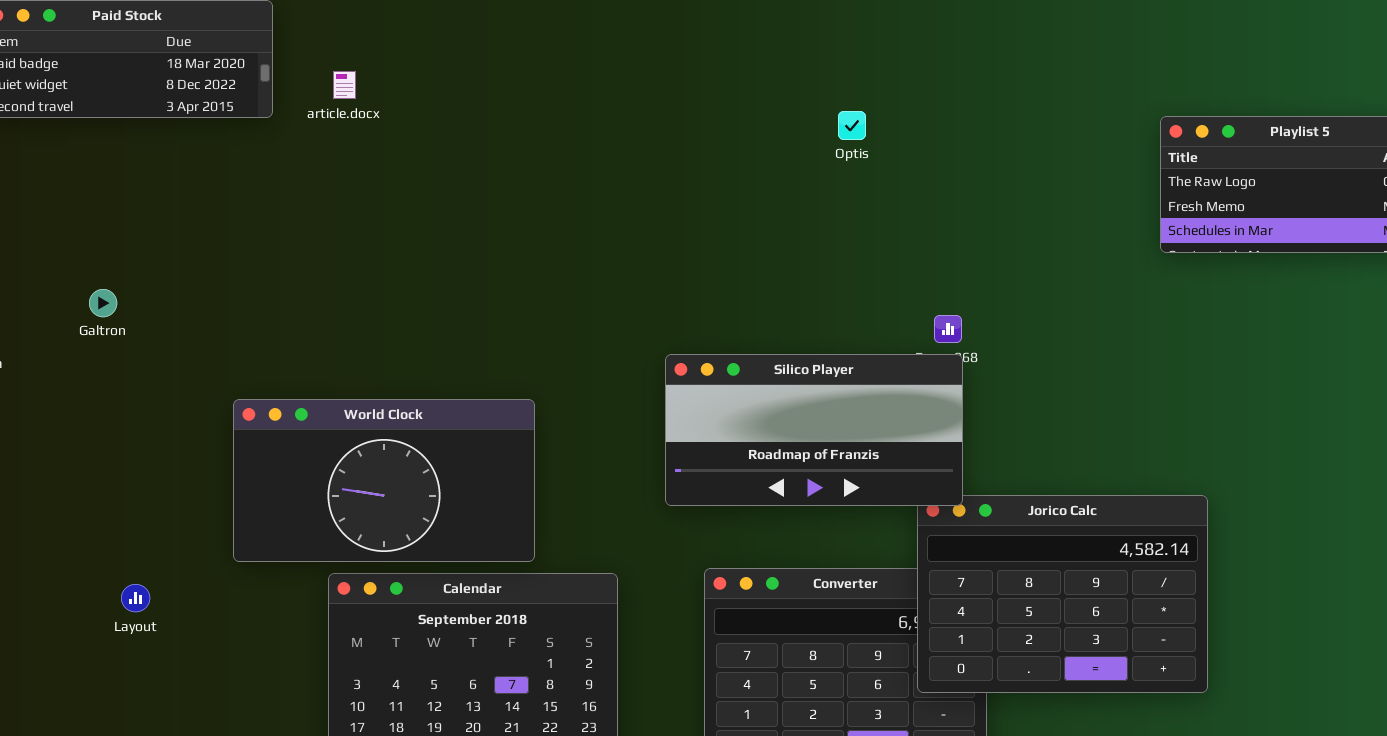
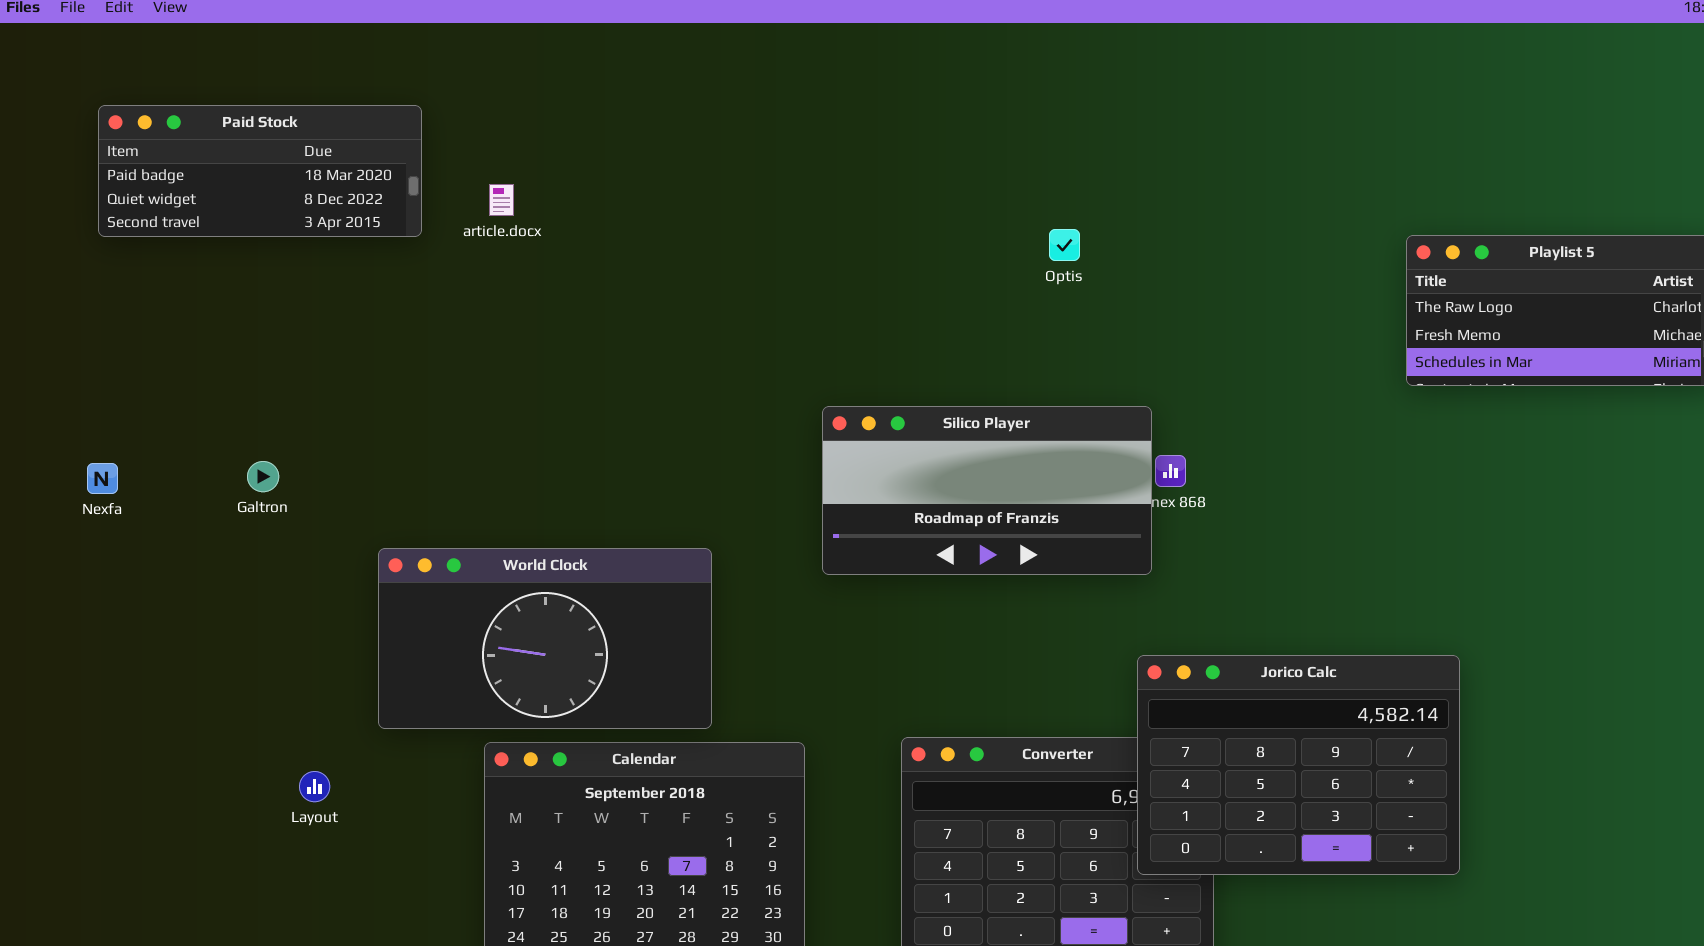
Galtron: [89,289,117,317] -> [247,461,279,492], moved
Silico Player: [665,354,963,506] -> [822,406,1152,575], moved
Layout: [121,584,150,612] -> [299,771,330,802], moved

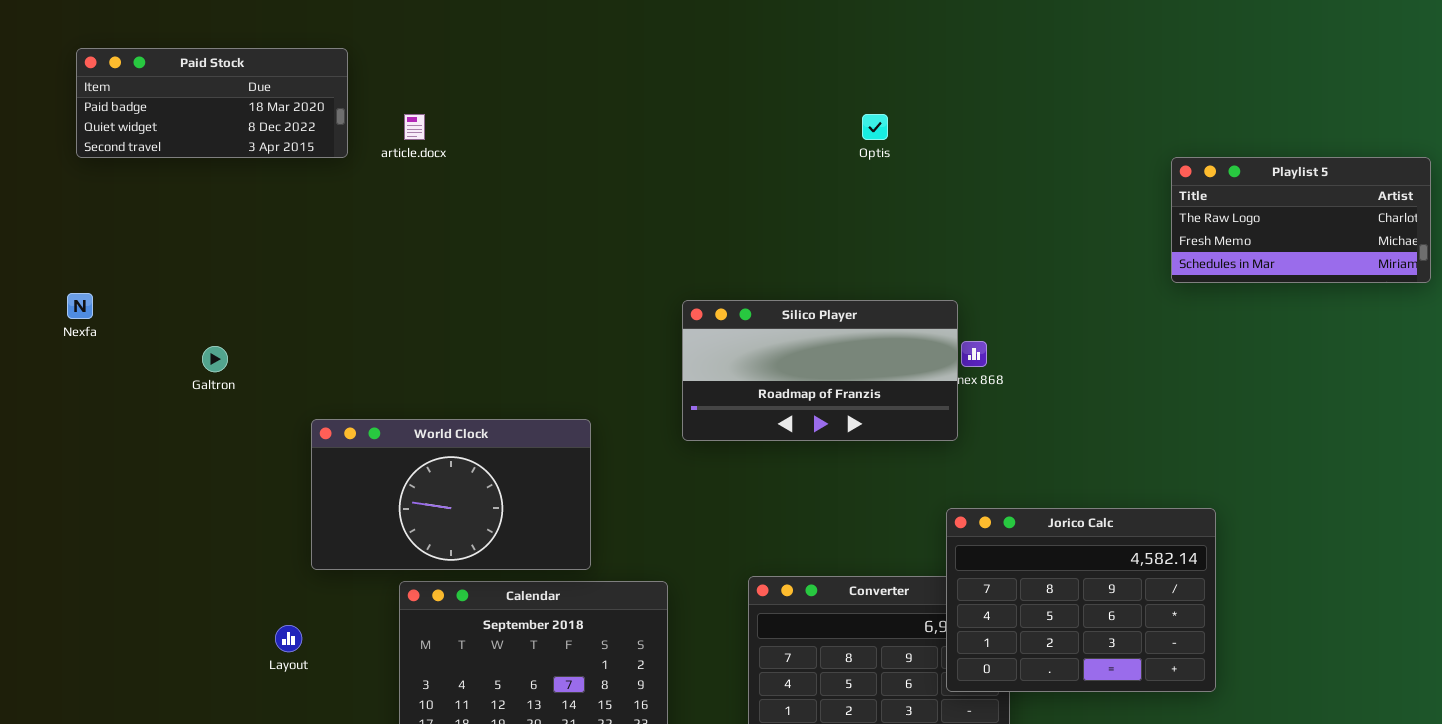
Optis: [1049,229,1080,261] -> [862,114,888,140], moved
Nexfa: [87,463,118,494] -> [67,293,93,319], moved
Layout: [299,771,330,802] -> [275,625,302,652], moved

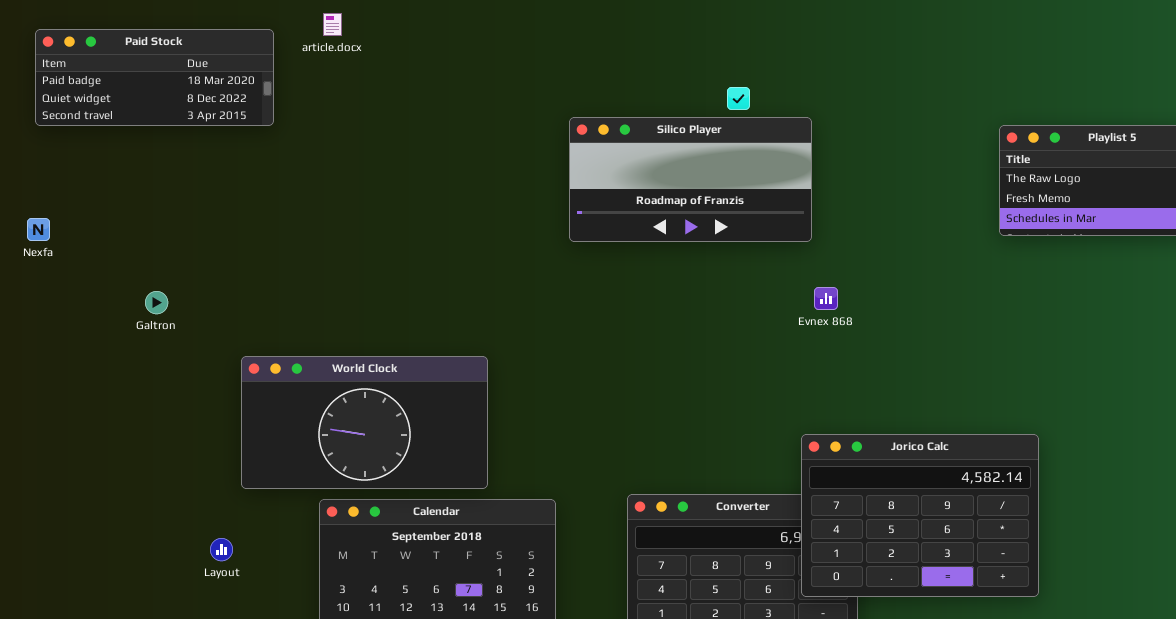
article.docx: [404,114,425,140] -> [323,13,342,36], moved
Nexfa: [67,293,93,319] -> [27,218,50,241], moved
Silico Player: [682,300,958,441] -> [569,117,812,242], moved

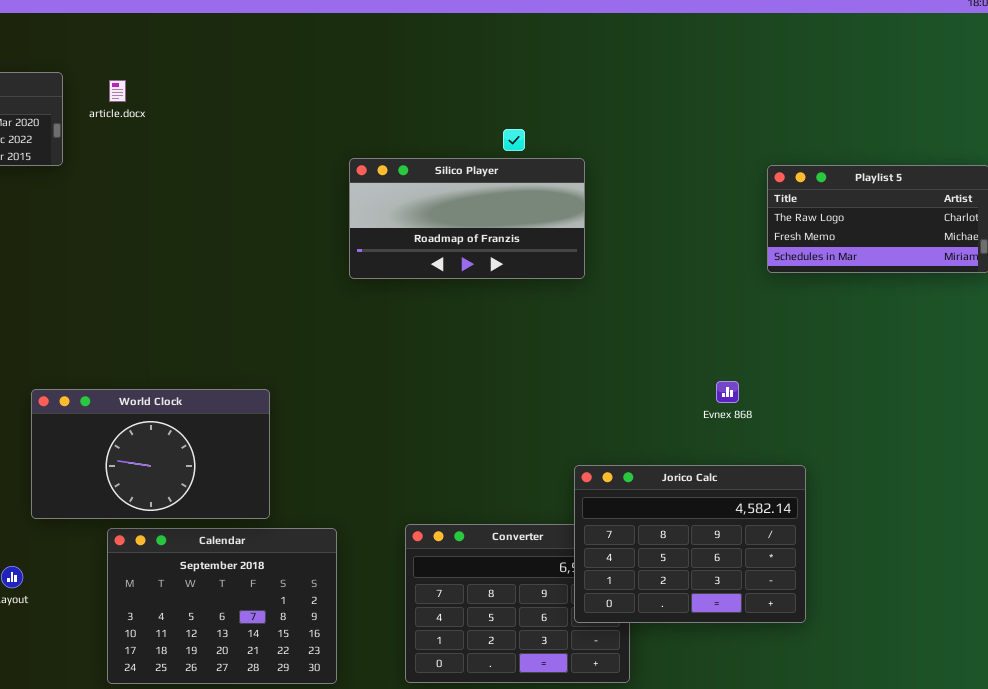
article.docx: [323,13,342,36] -> [109,80,126,102], moved
Evnex 868: [814,287,838,310] -> [716,381,739,403], moved

